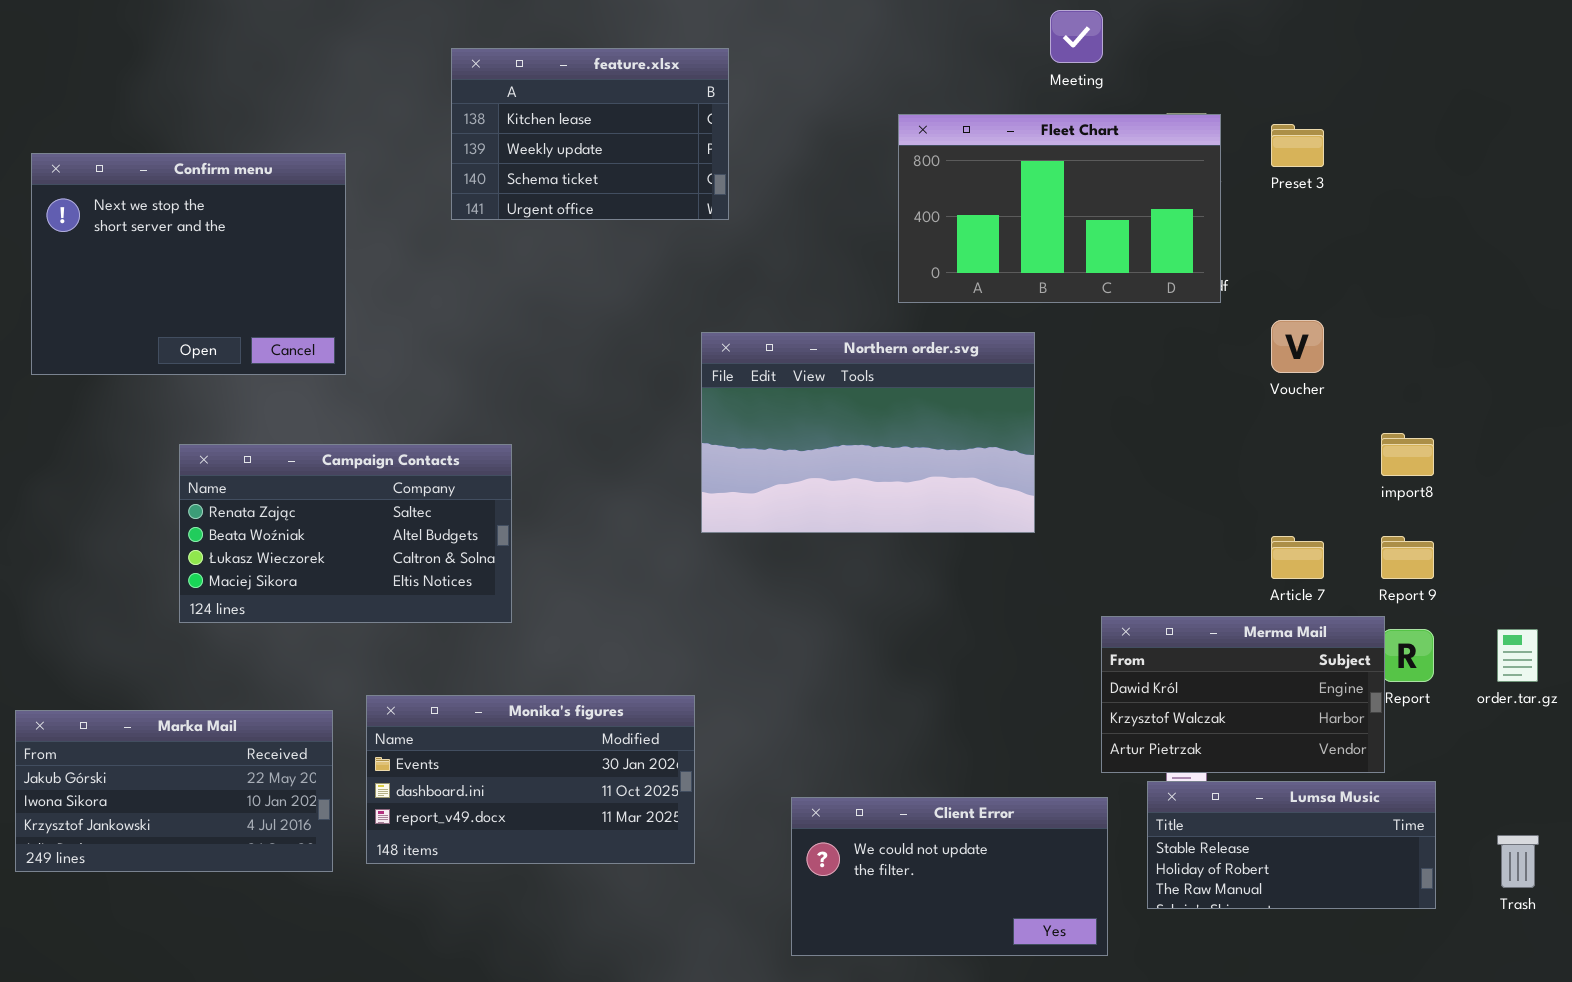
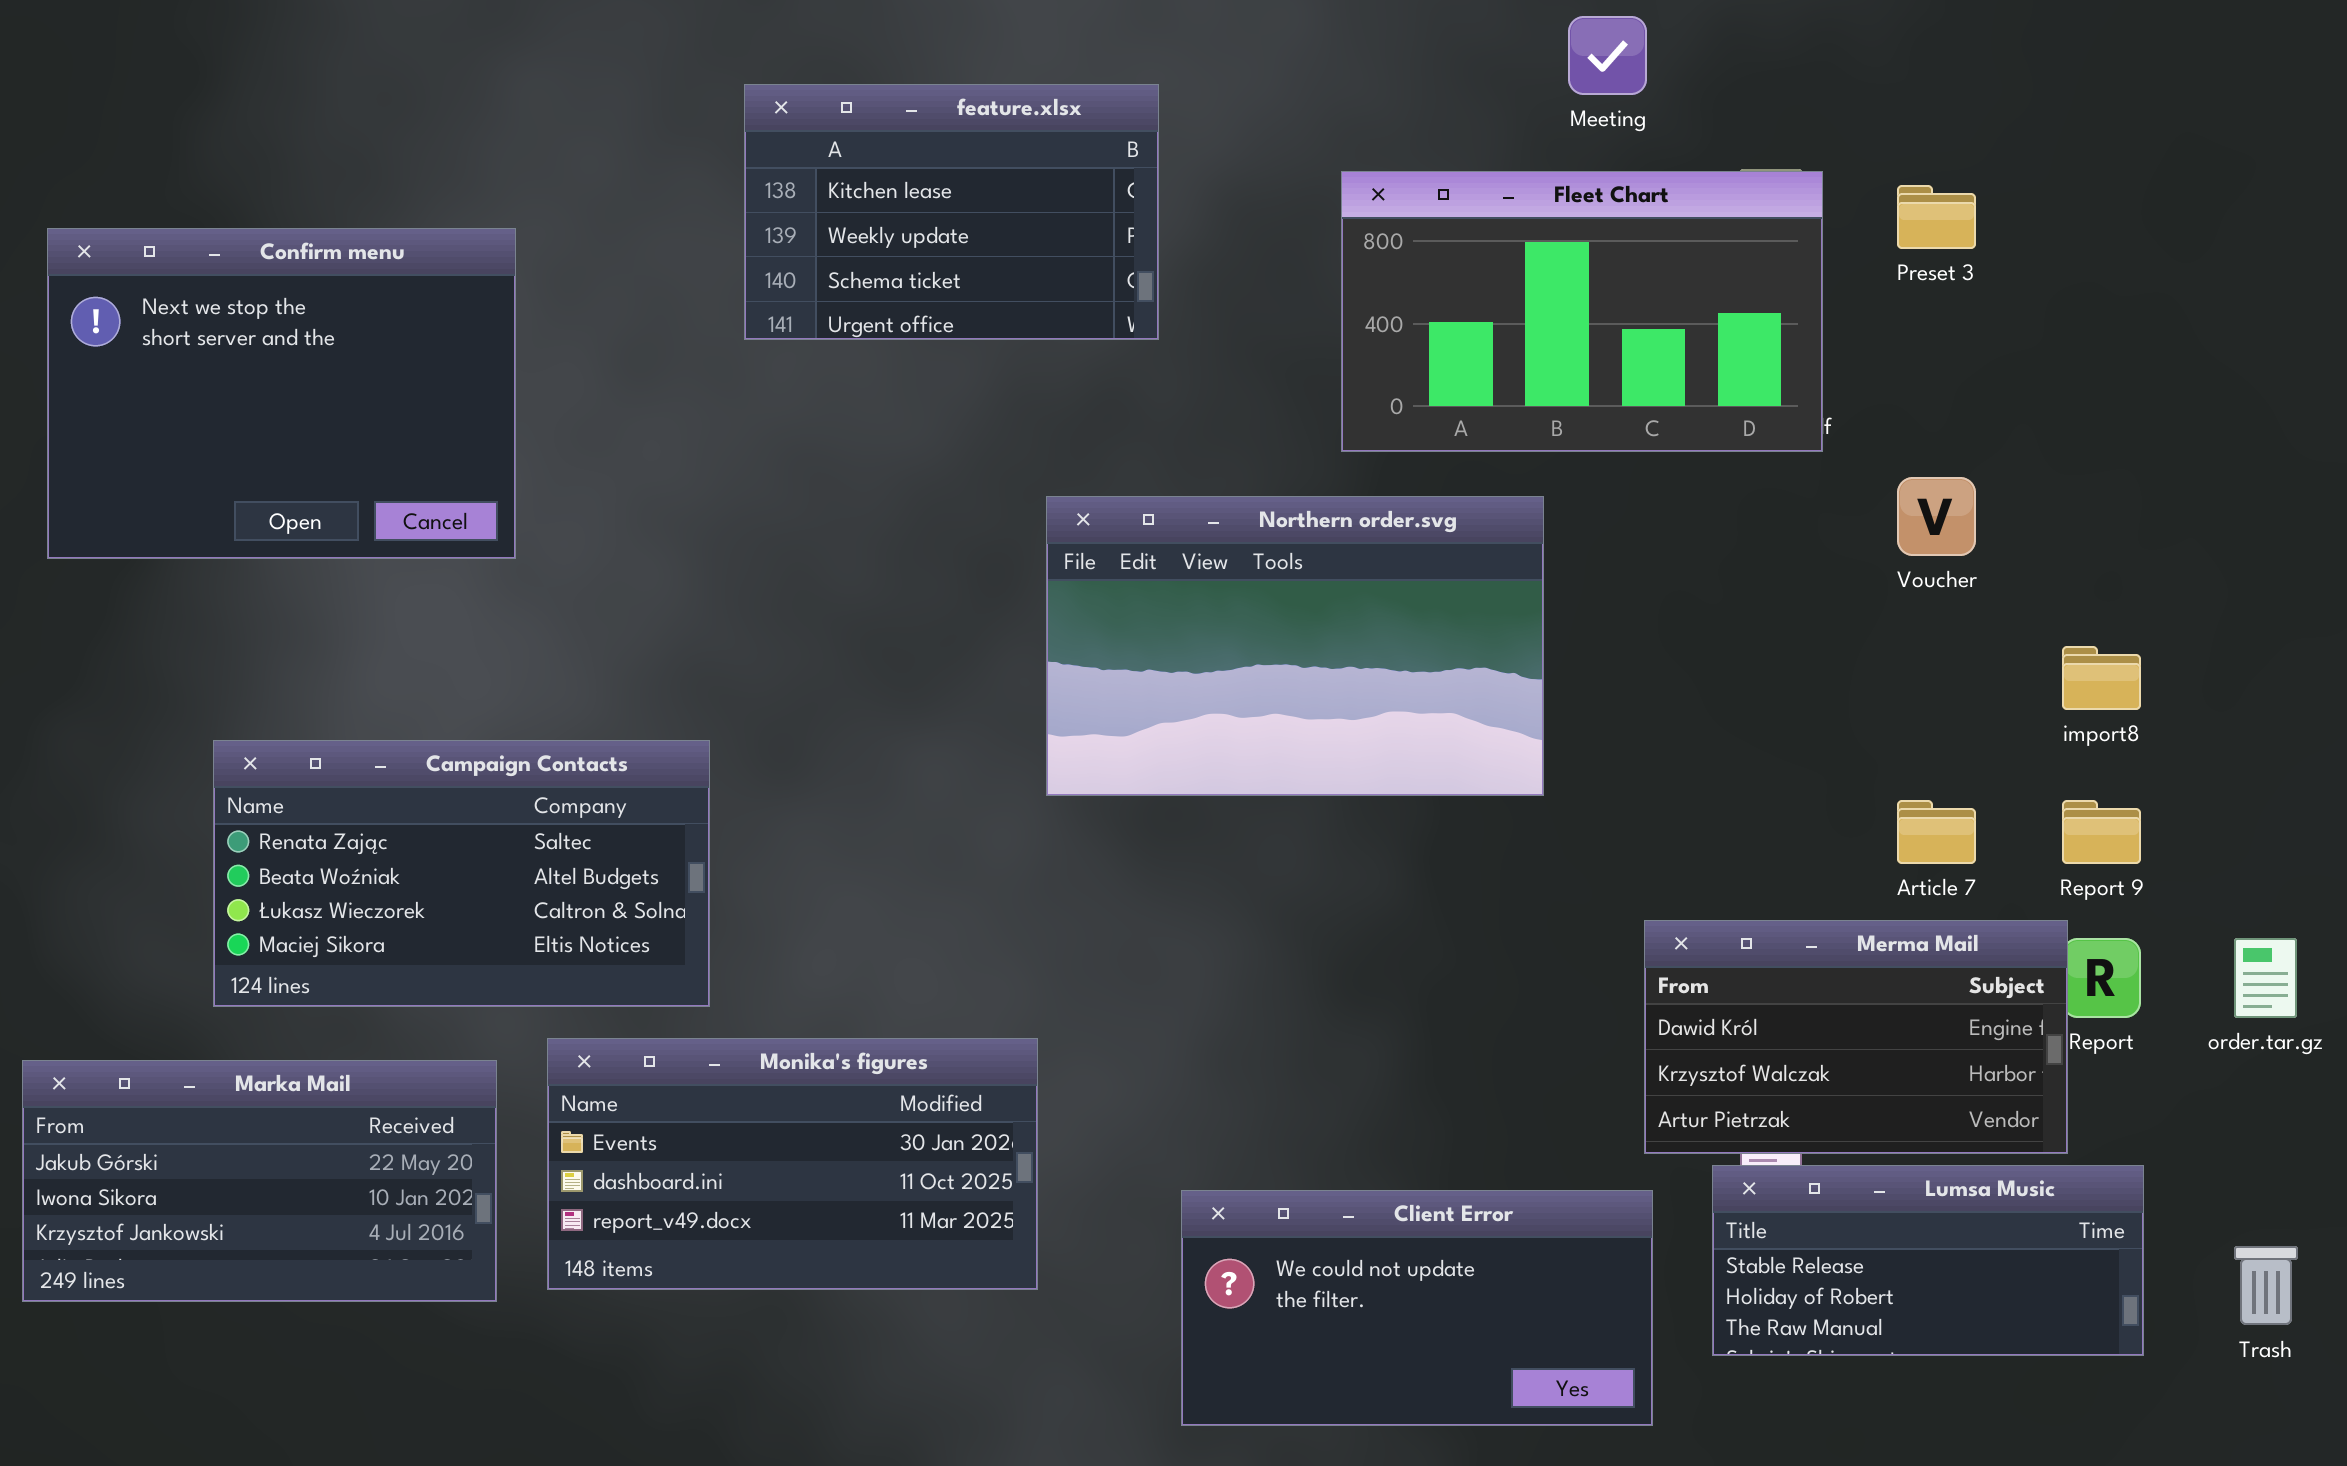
feature.xlsx: [451,48,729,220] -> [744,84,1159,340], moved
Campaign Contacts: [179,444,512,623] -> [213,740,710,1007], moved

